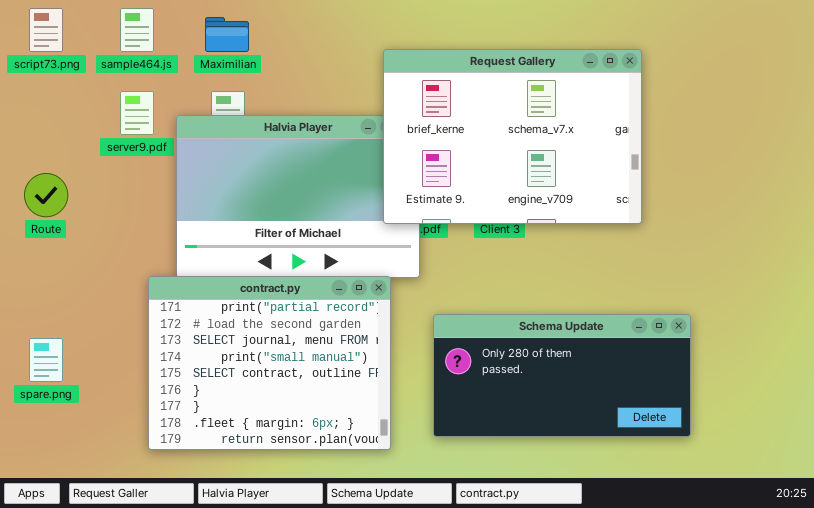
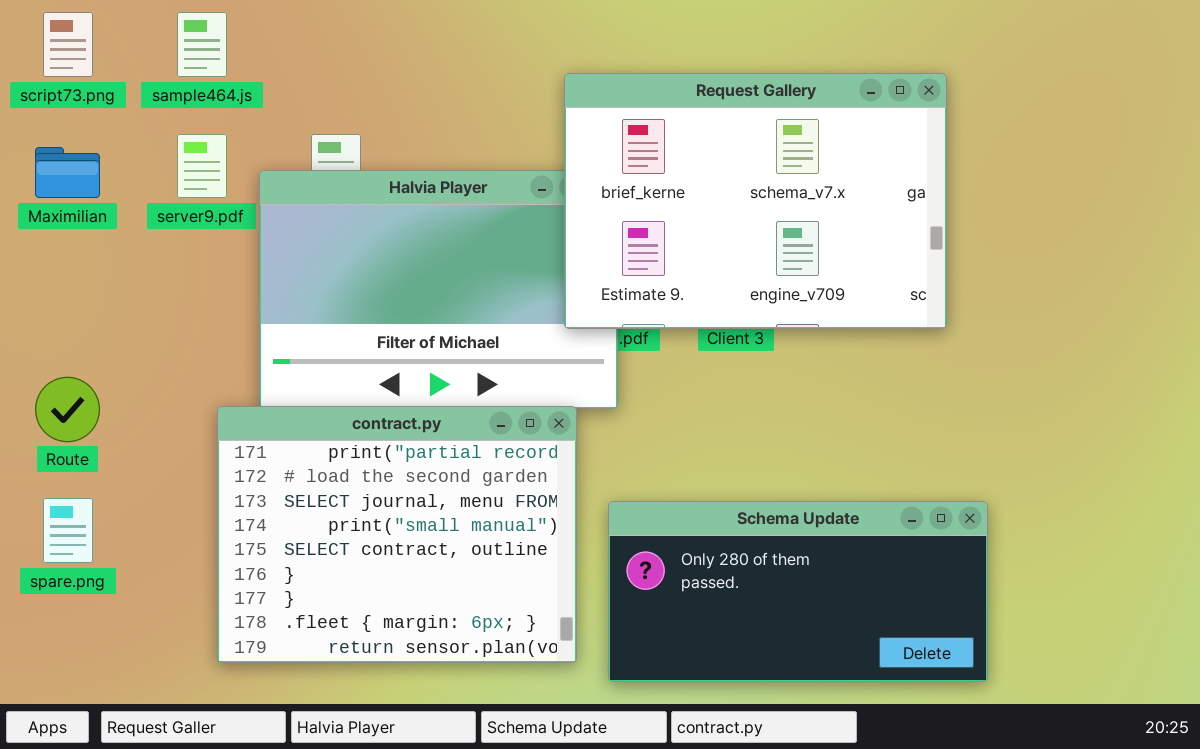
Maximilian: [205,17,249,52] -> [35,147,100,198], moved
Route: [24,173,68,217] -> [35,377,100,442], moved
Schema Update: [433,314,691,437] -> [608,501,988,682], moved

